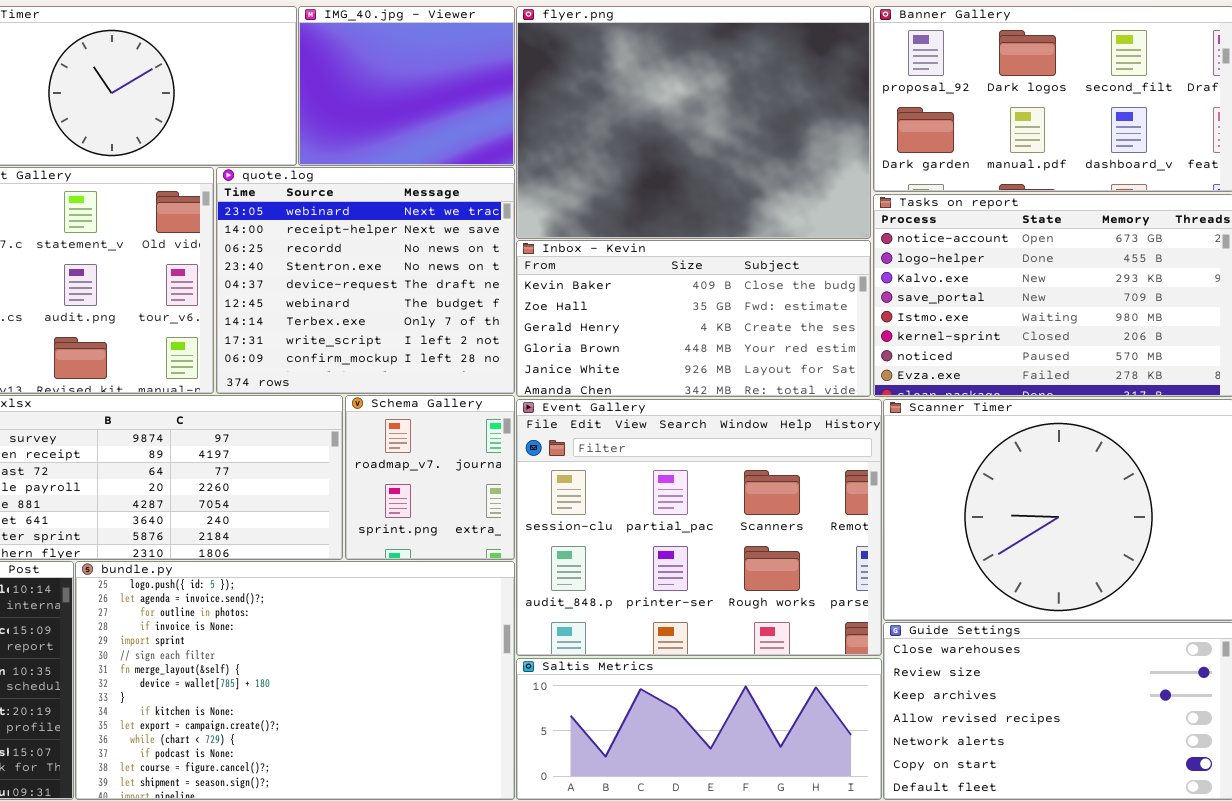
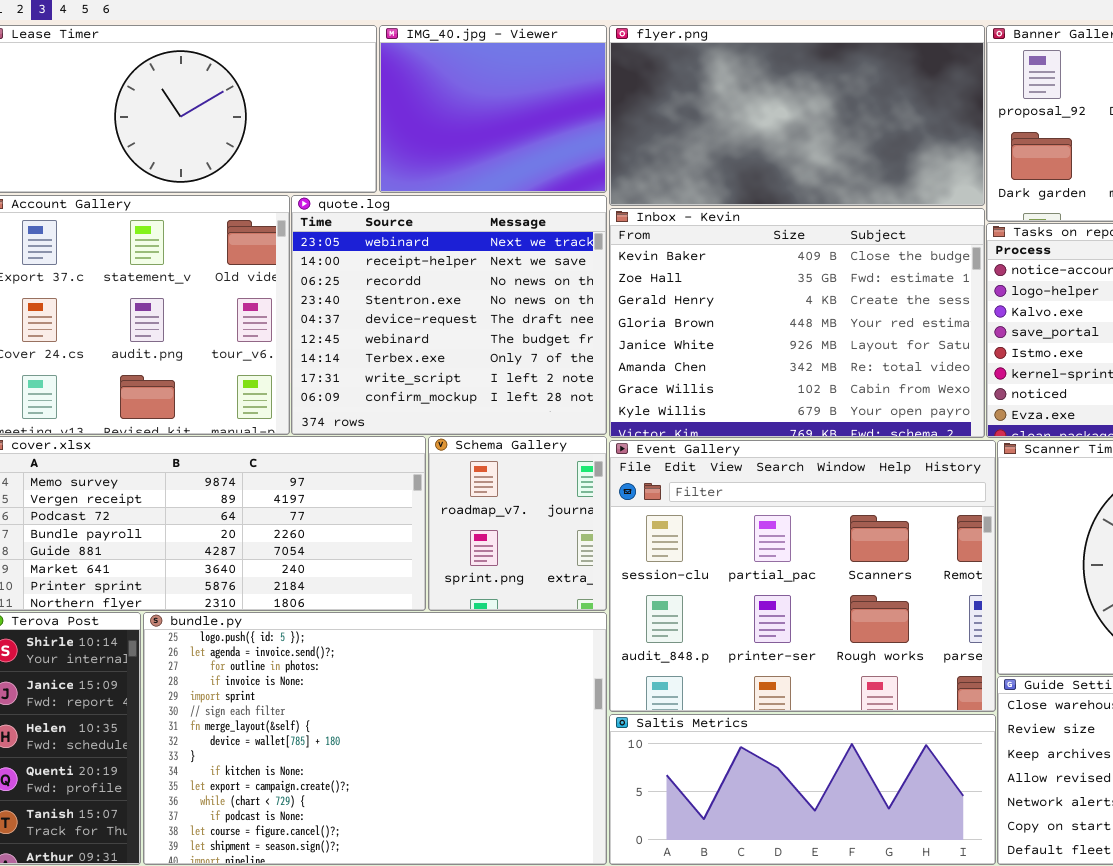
flyer.png: [516,6,871,239] -> [609,25,985,206], resized
Inbox - Kevin: [516,240,871,397] -> [609,208,985,438], resized

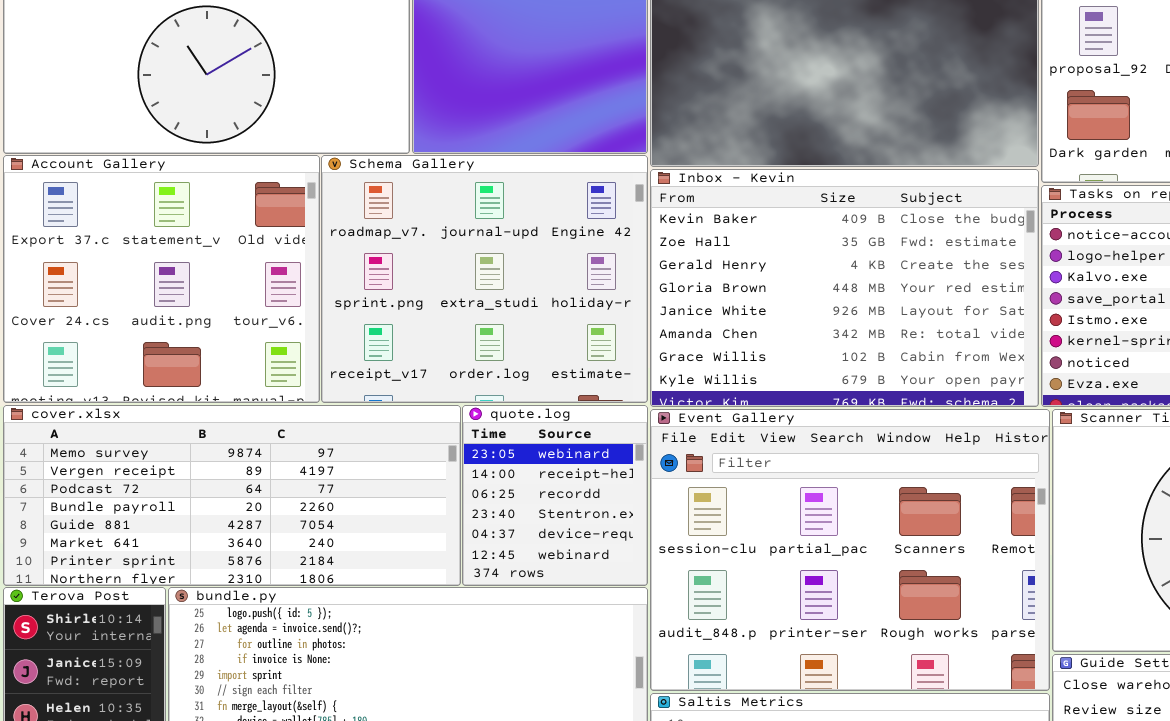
quote.log: [291,195,607,435] -> [462,405,648,586], moved, resized
Schema Gallery: [428,436,607,611] -> [321,155,648,403], moved, resized

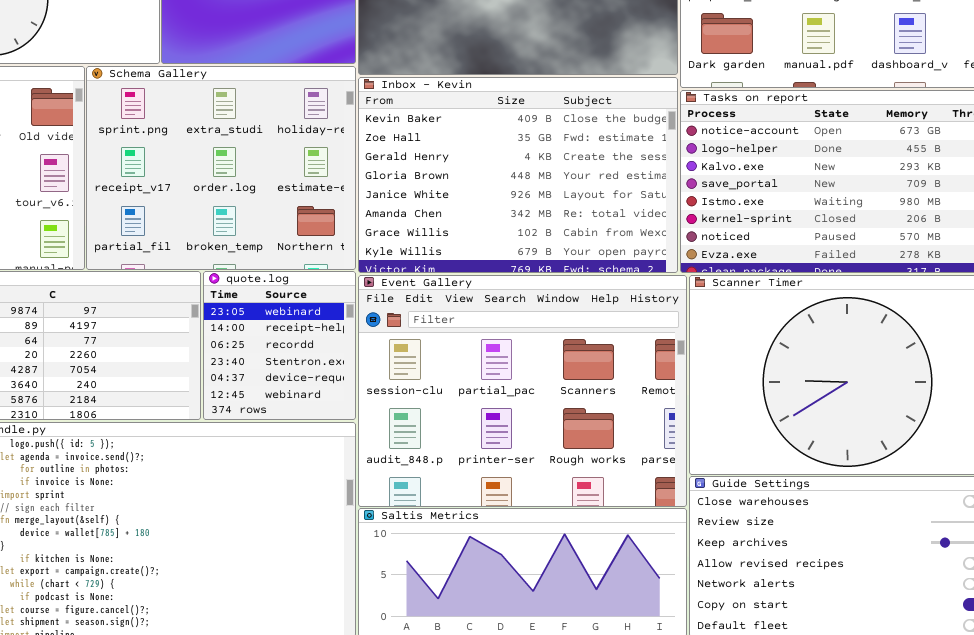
Schema Gallery: [321,155,648,403] -> [86,66,356,270], scrolled down 1 row

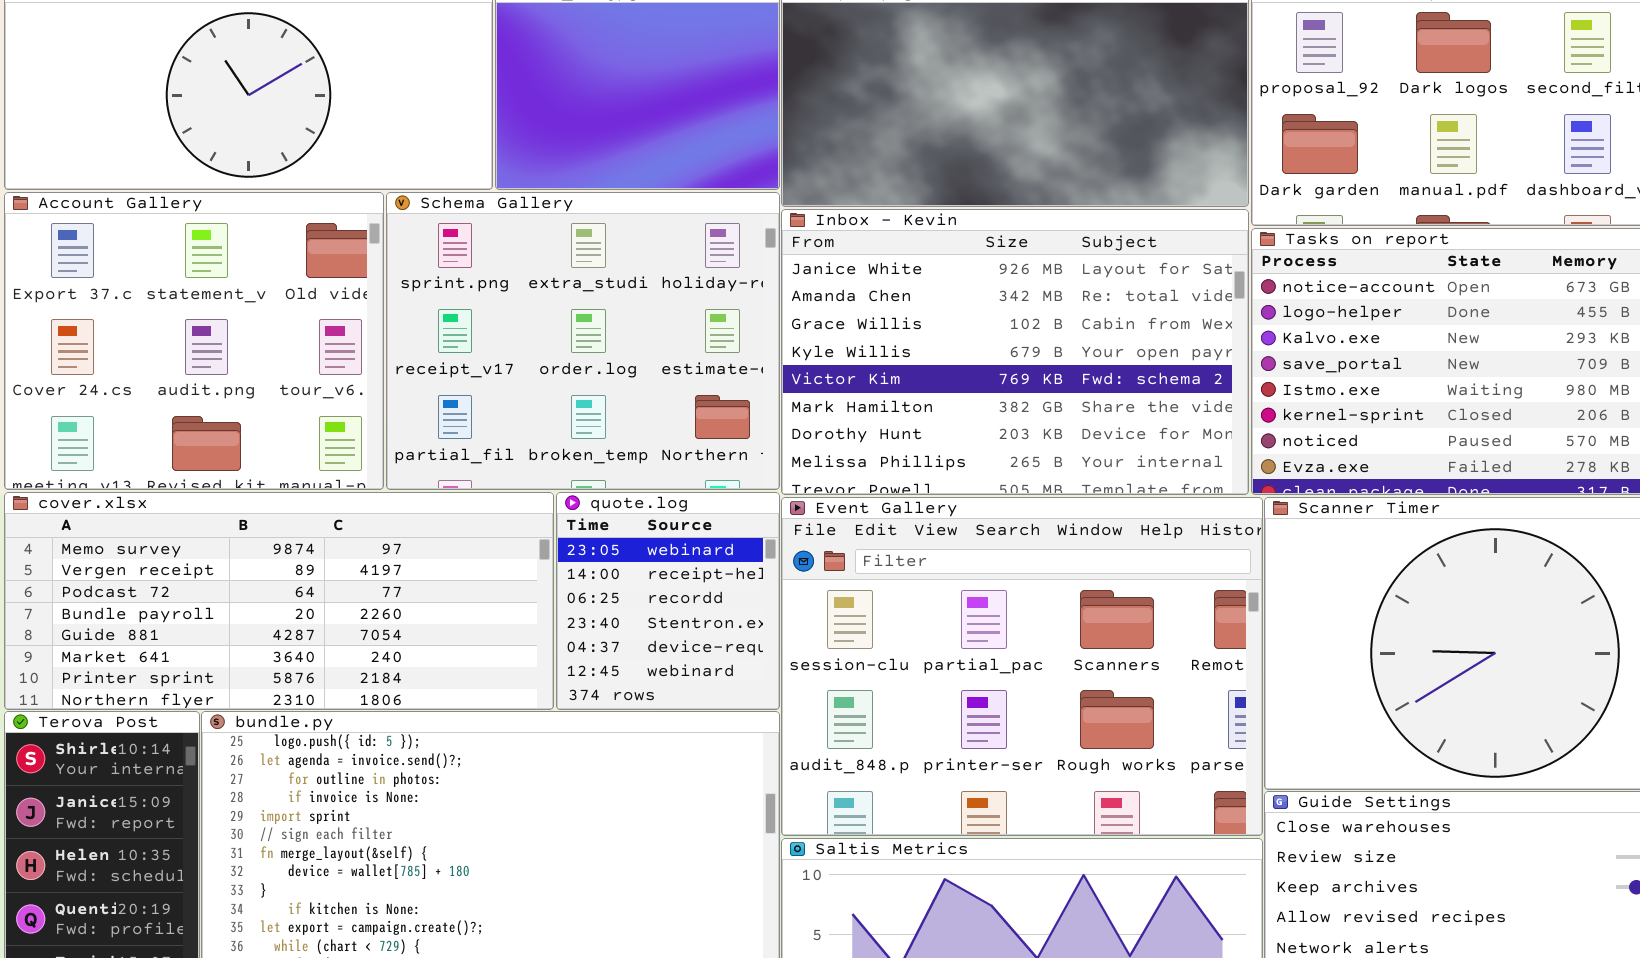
Inbox - Kevin: [358,77,678,273] -> [781,209,1249,495], scrolled down 4 rows

